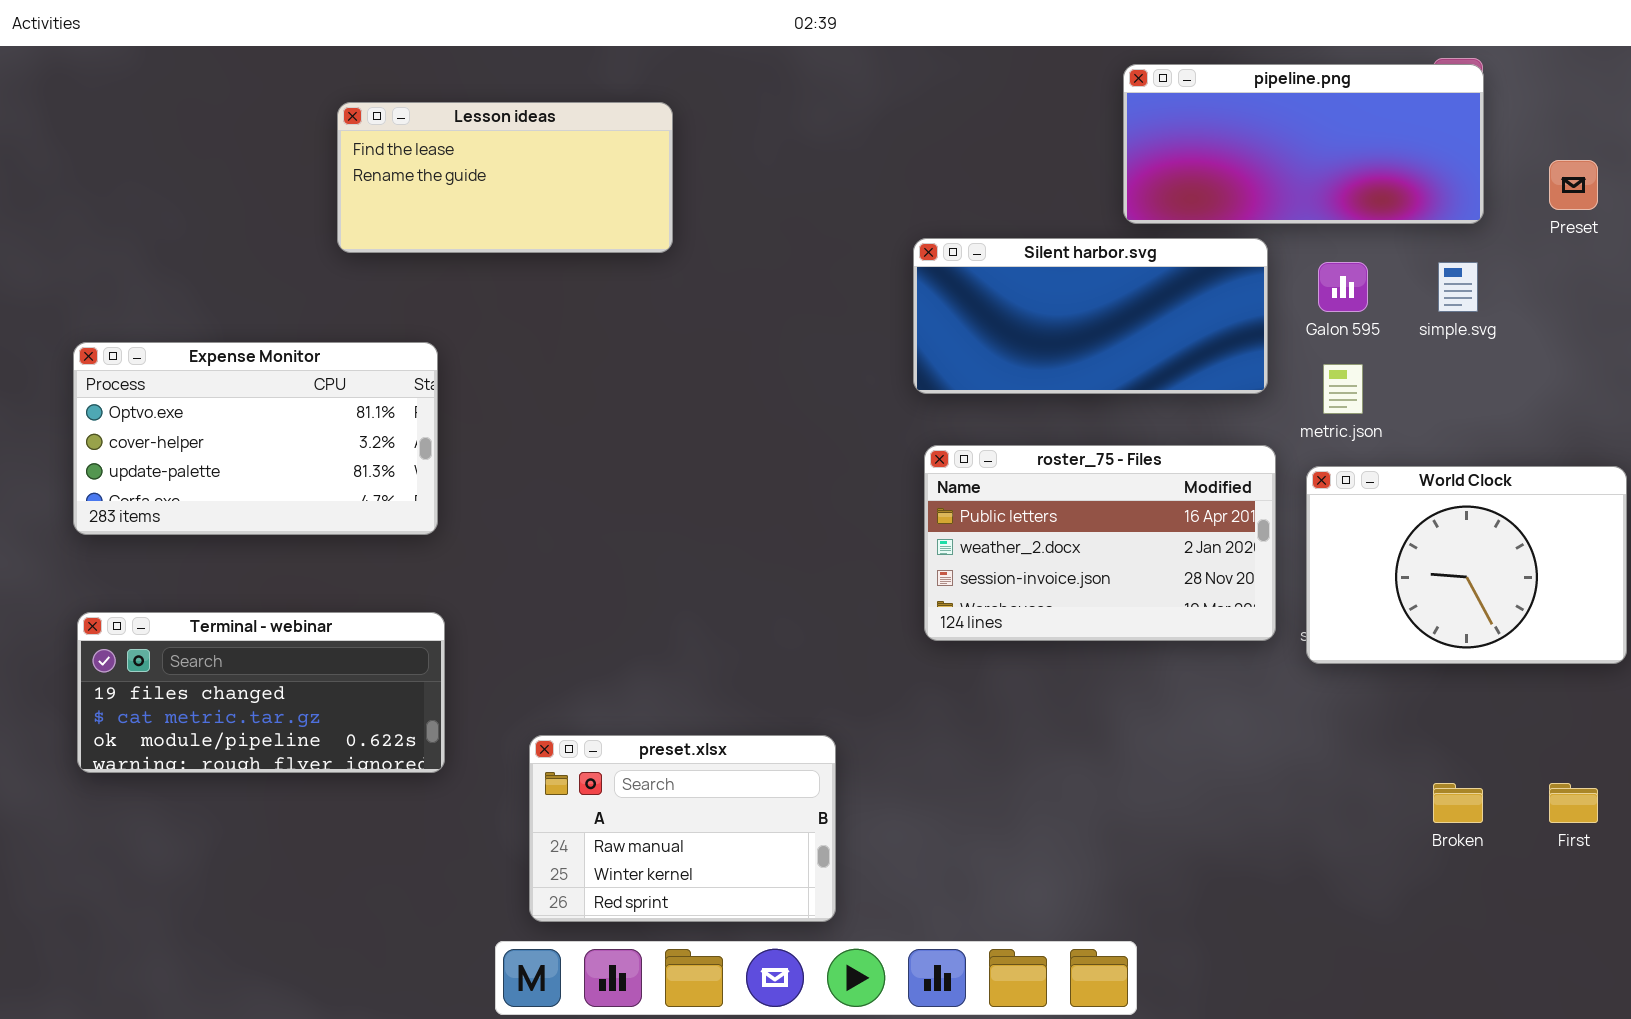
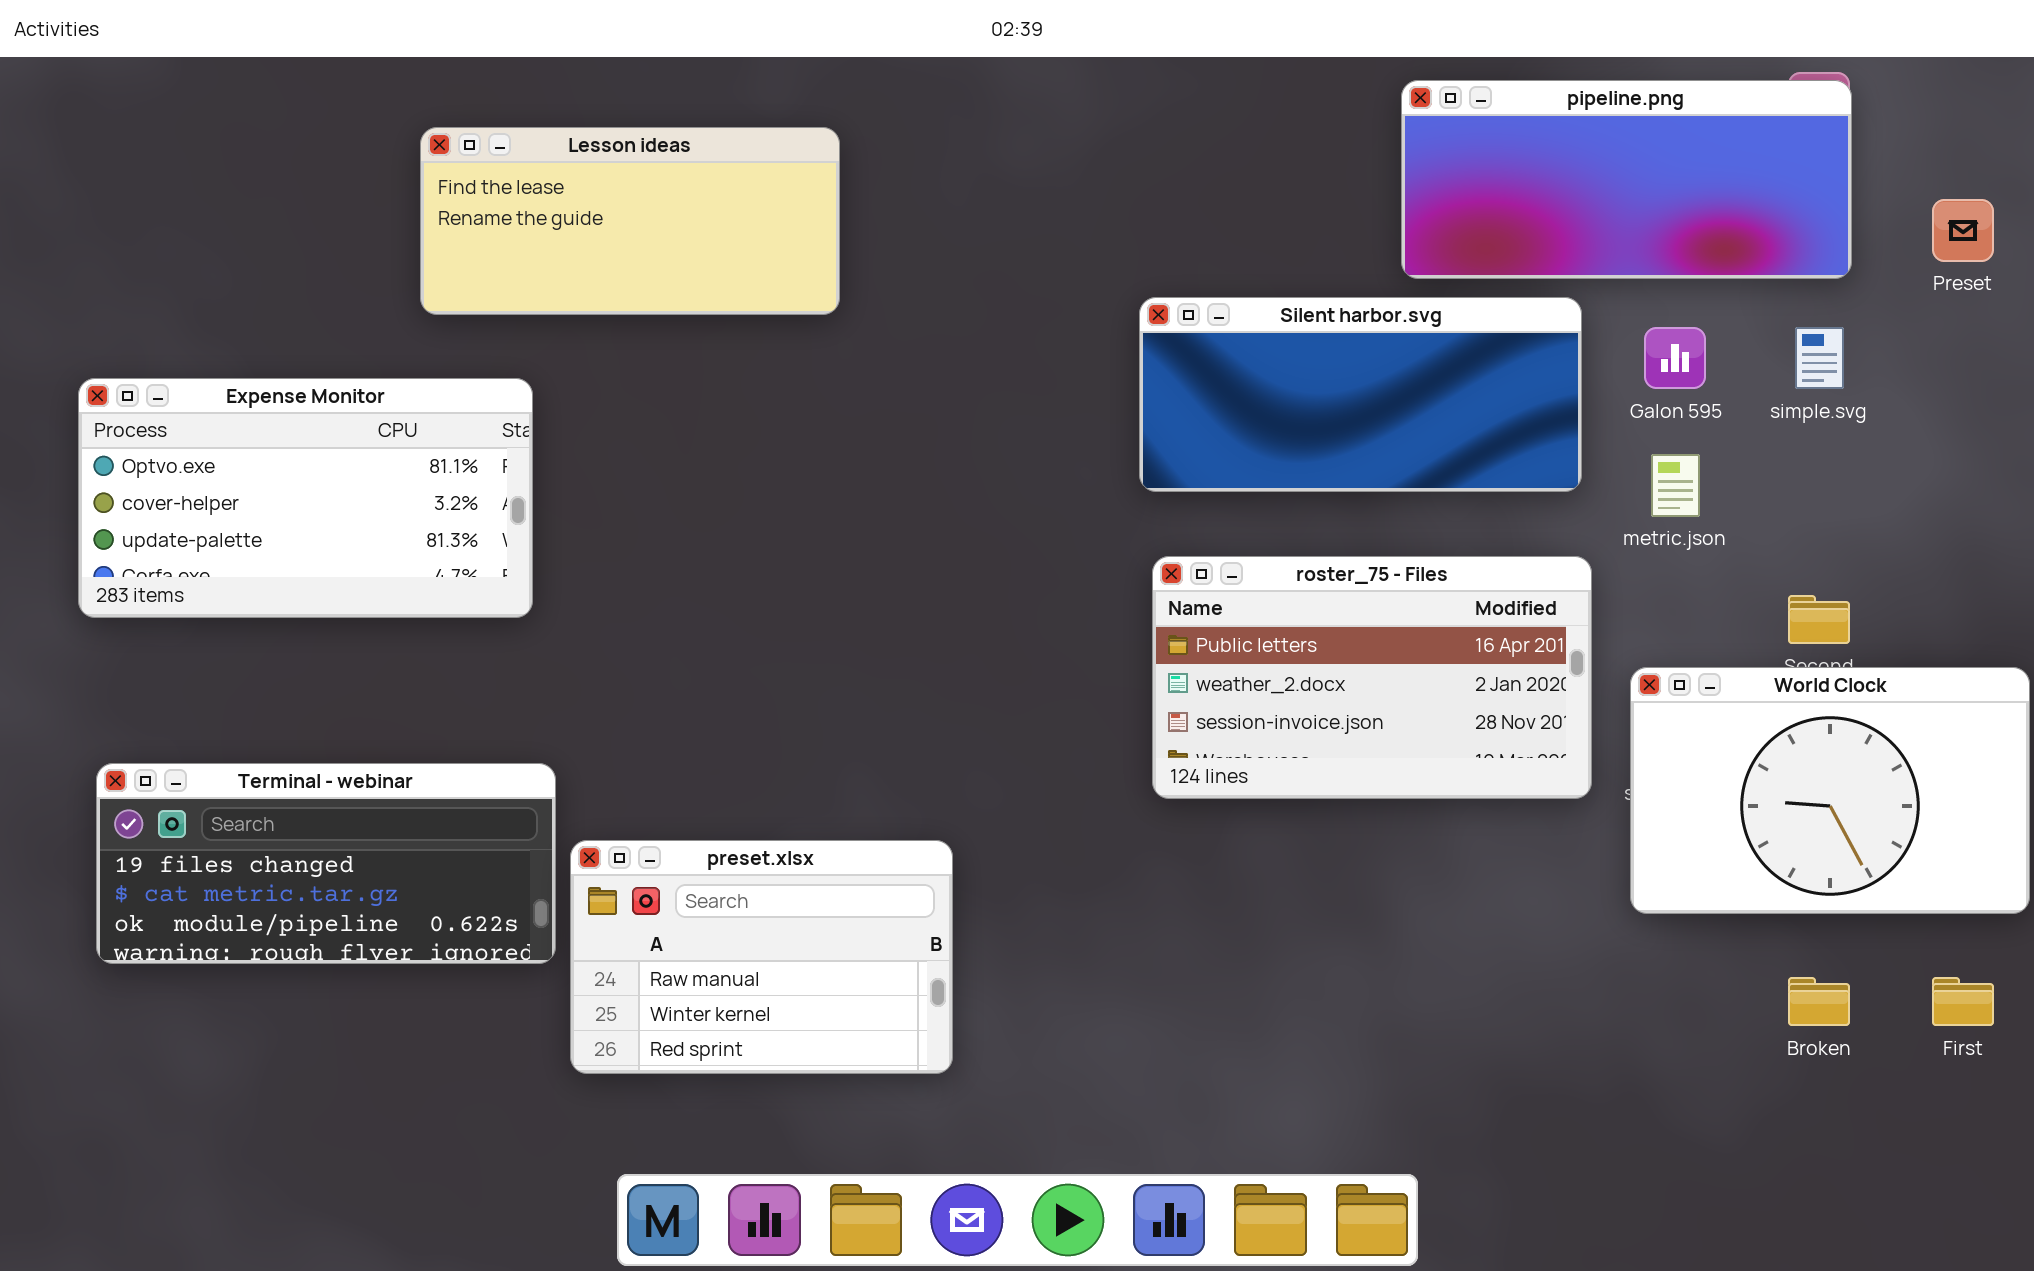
Expense Monitor: [73,342,438,535] -> [78,378,533,618], moved
World Clock: [1306,466,1627,664] -> [1630,667,2030,914], moved
preset.xlsx: [529,735,836,922] -> [570,840,953,1074], moved

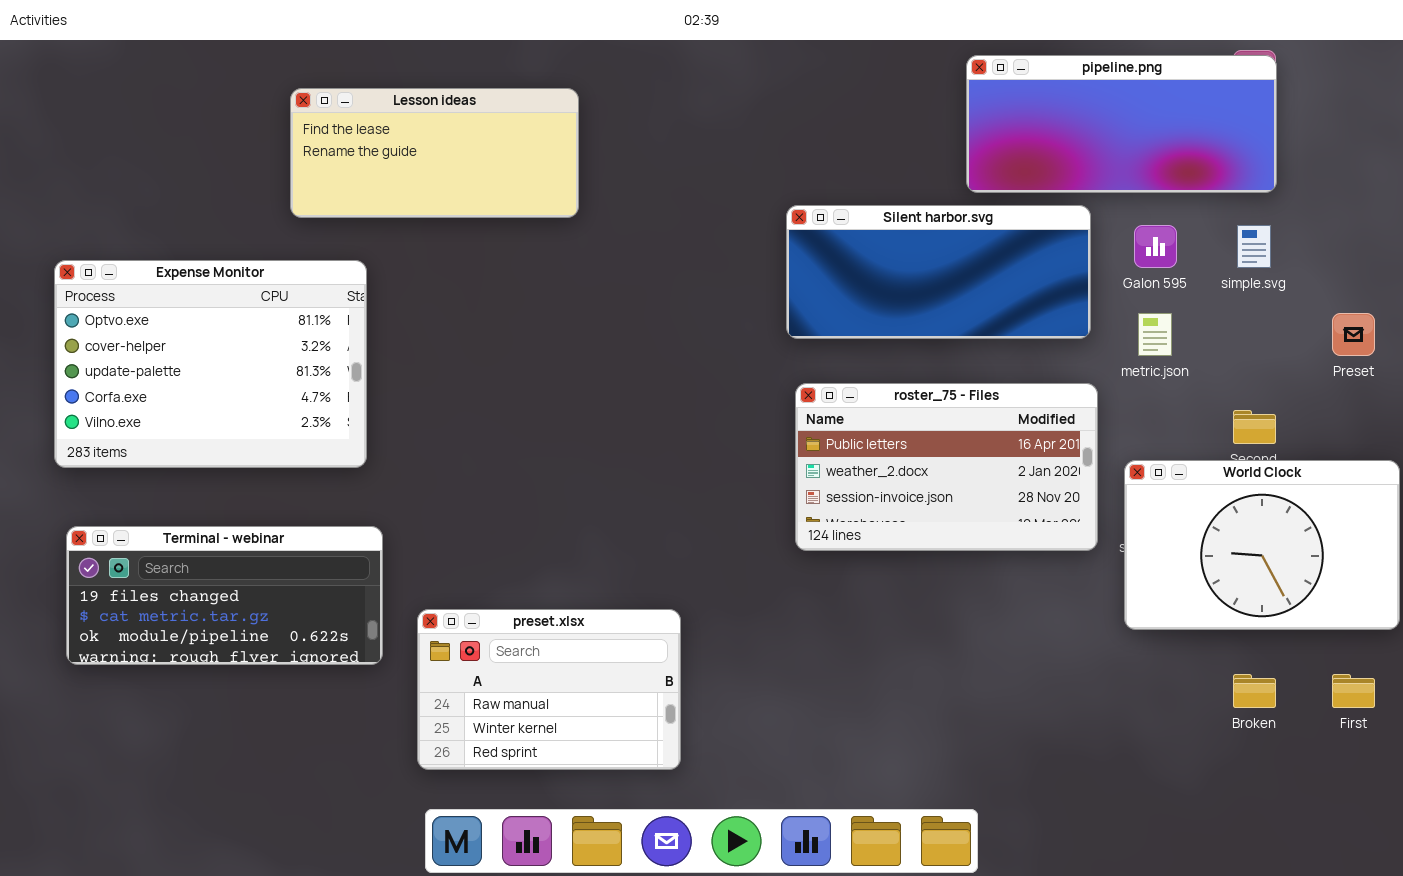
Preset: [1932,199,1994,262] -> [1332,313,1375,356], moved
Expense Monitor: [78,378,533,618] -> [54,260,367,468], resized
preset.xlsx: [570,840,953,1074] -> [417,609,681,770], moved

